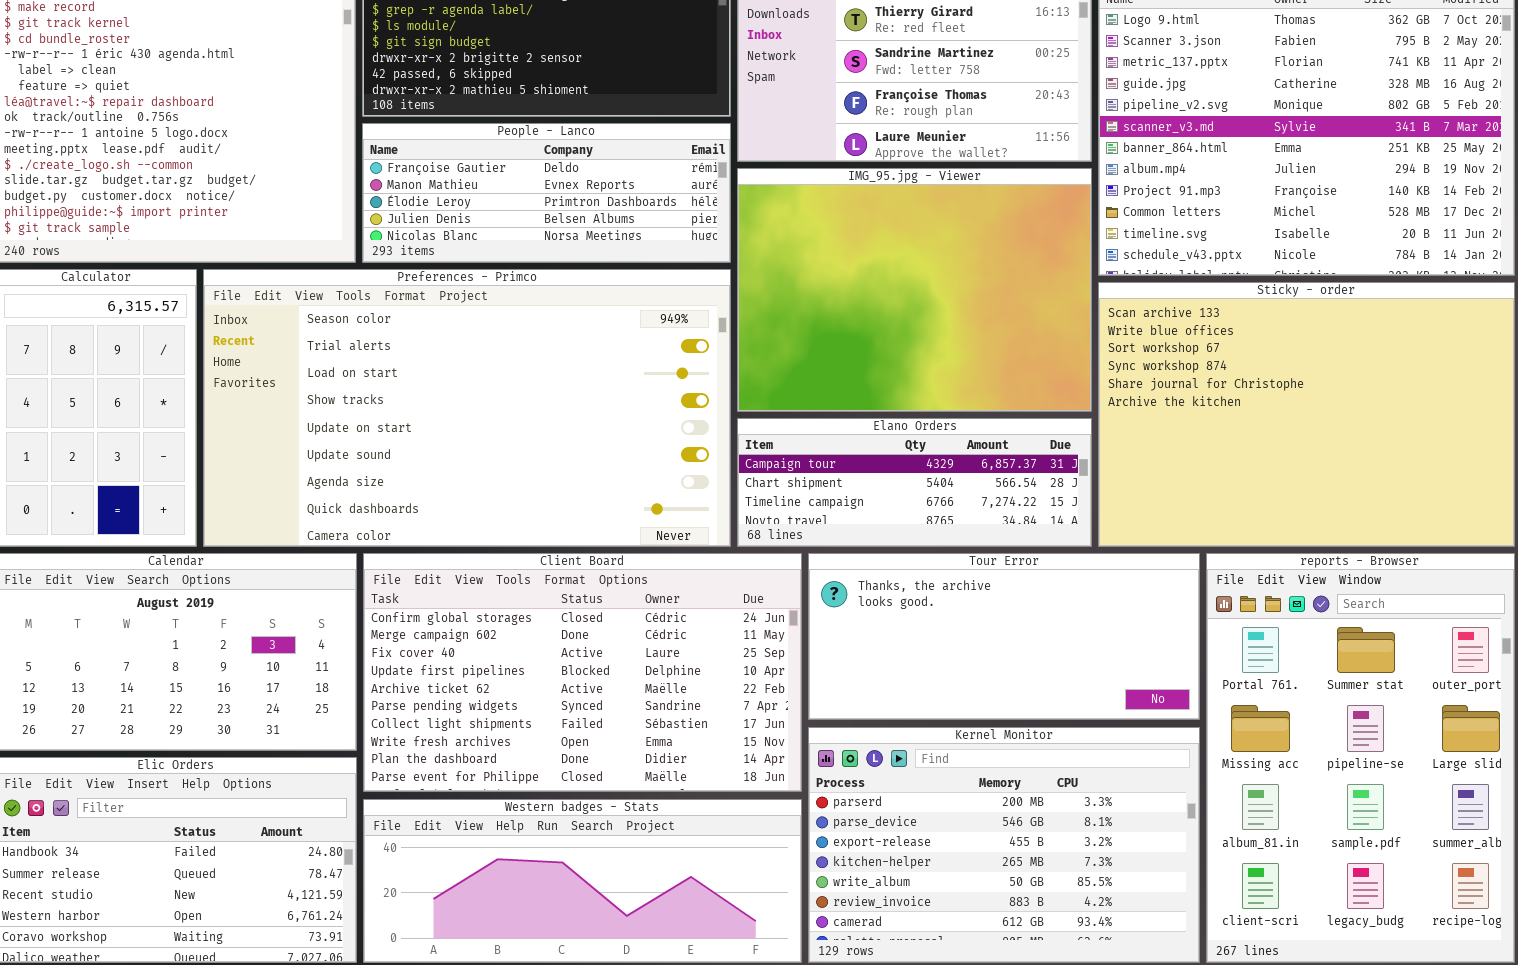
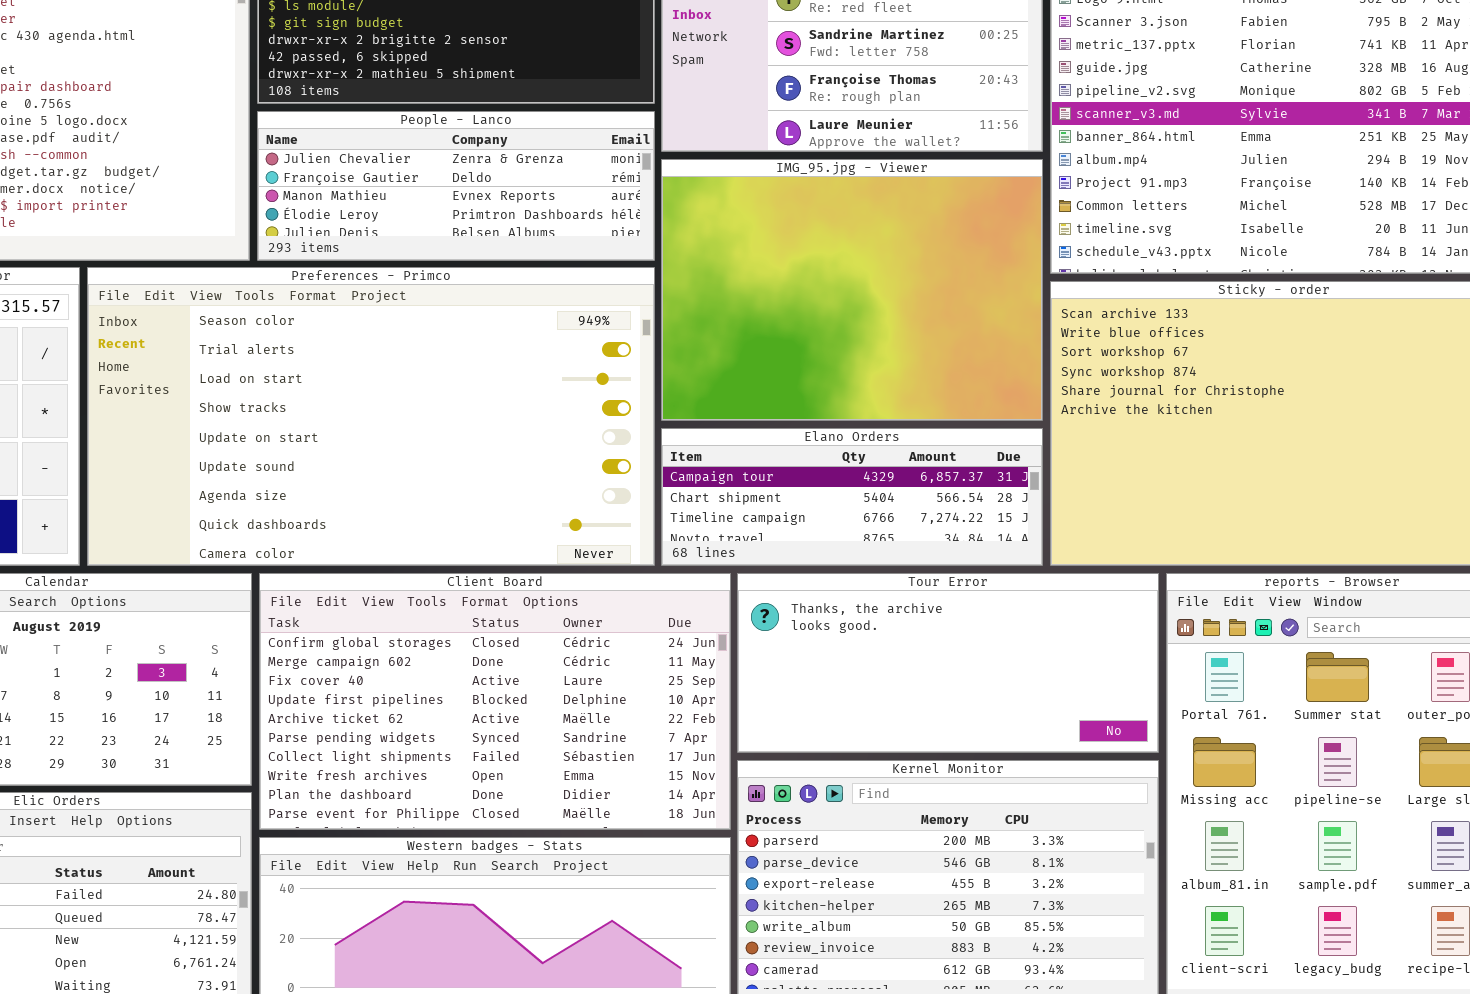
People - Lanco: [362,123,731,263] -> [257,111,655,261], scrolled up 1 row

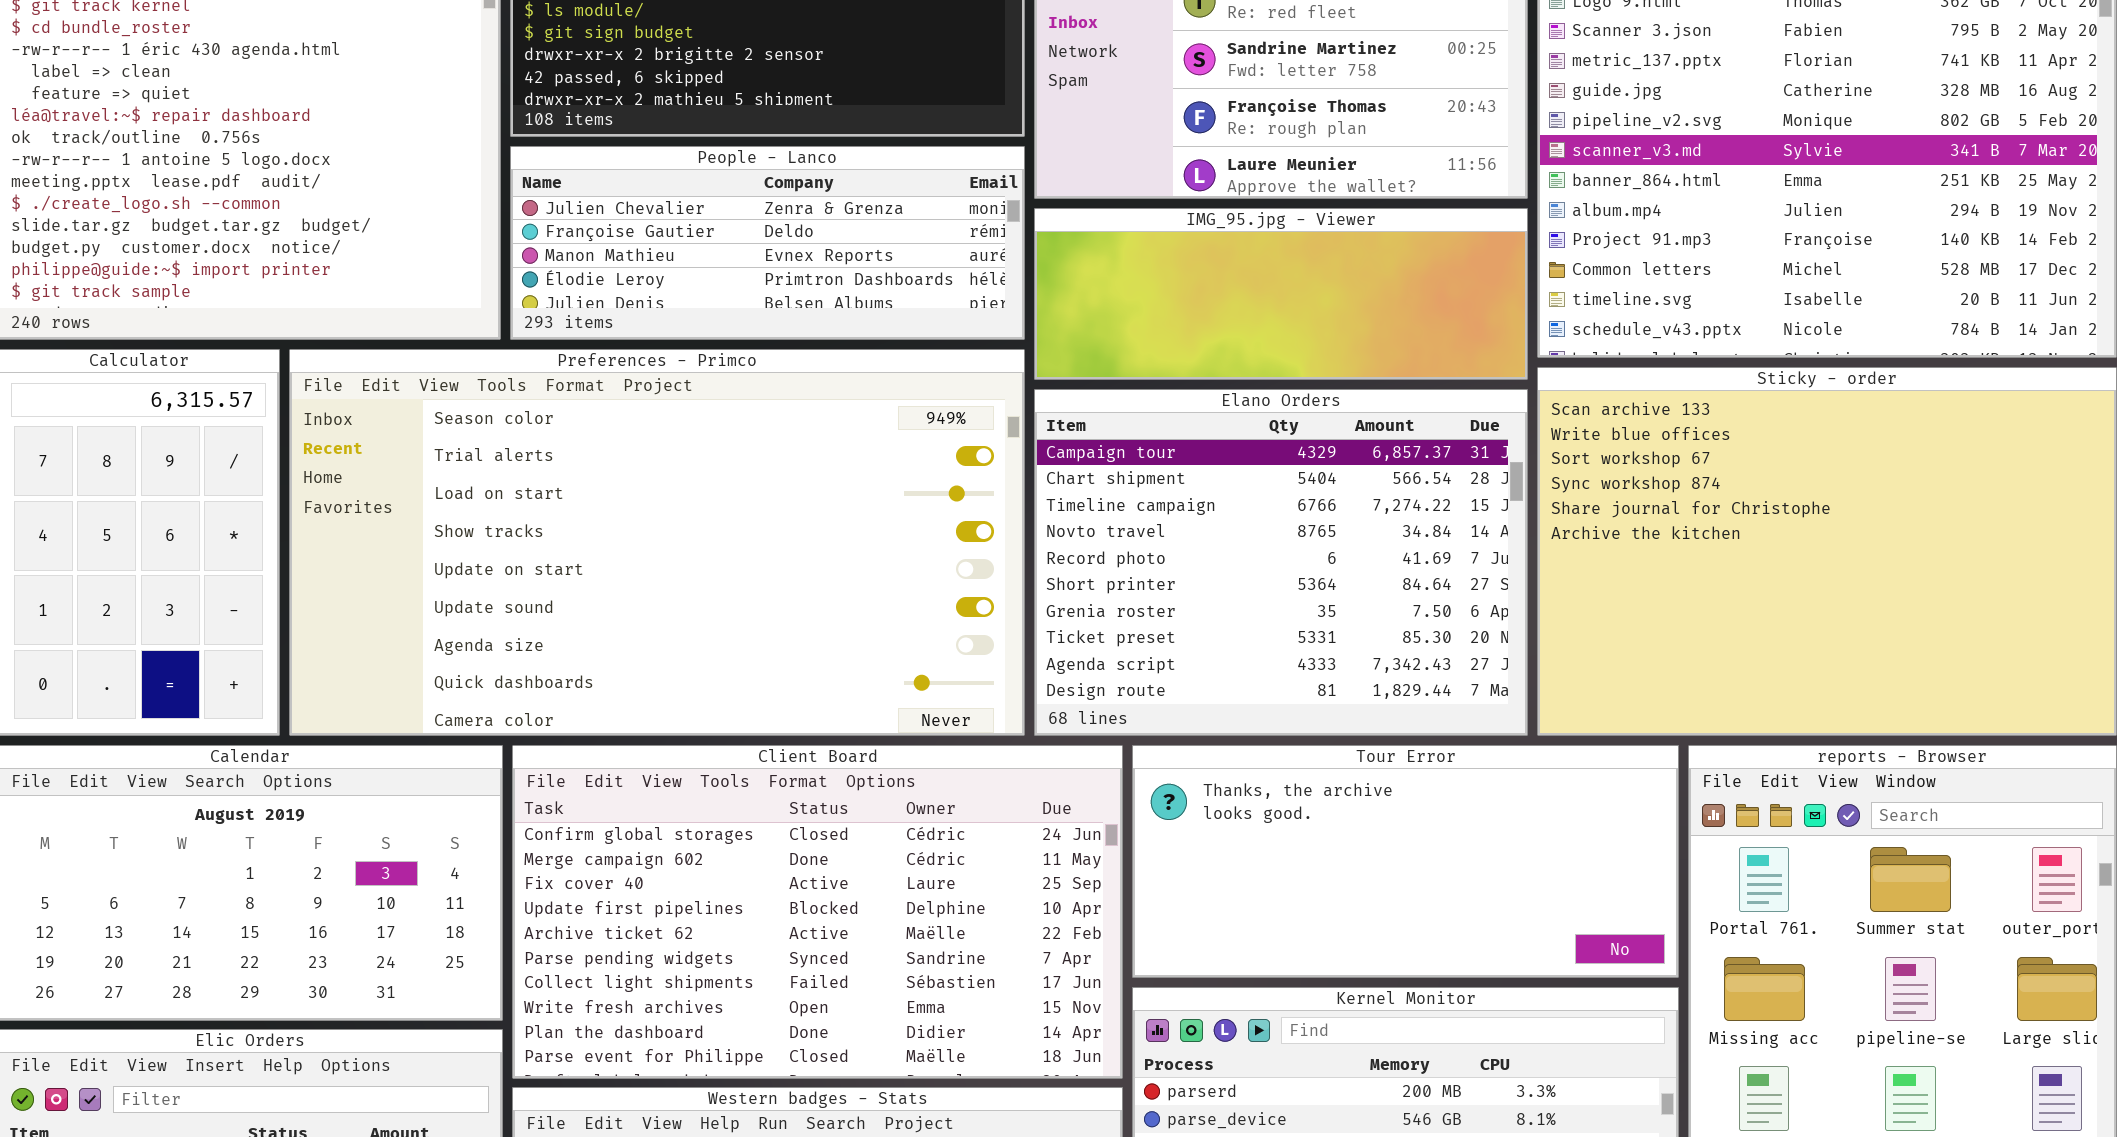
IMG_95.jpg - Viewer: [661,159,1043,421] -> [1034,208,1528,380], resized
Elano Orders: [661,428,1043,566] -> [1034,389,1528,736], resized

